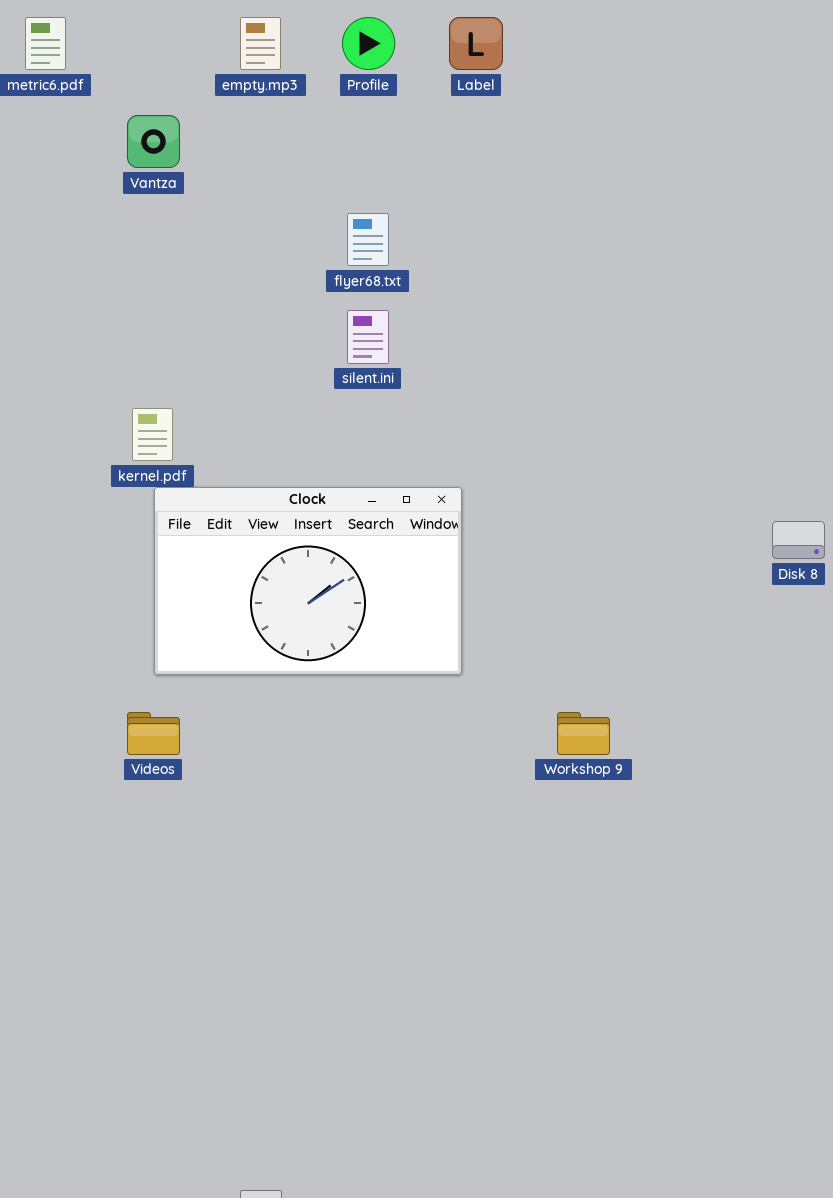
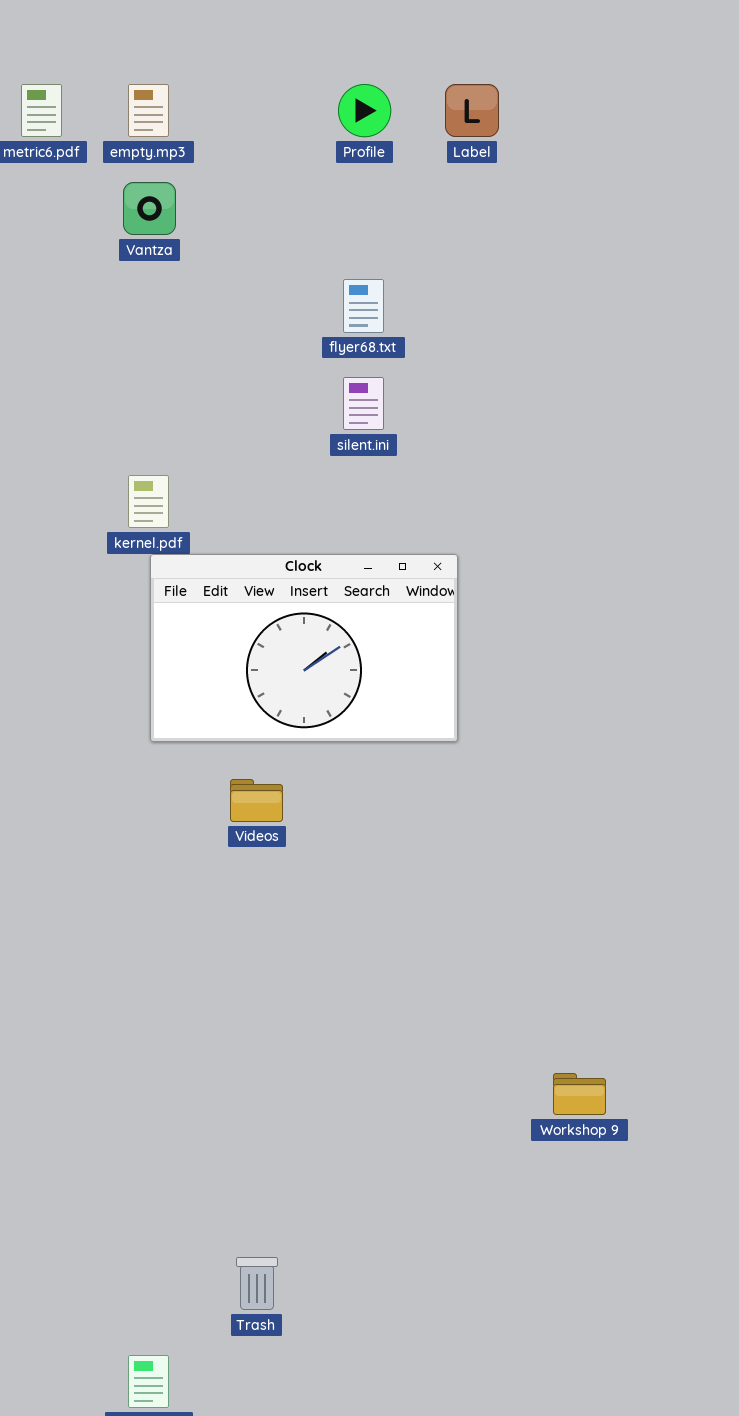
empty.mp3: [240,17,281,70] -> [128,84,169,137], moved
Videos: [127,712,180,755] -> [230,779,283,822], moved
Workshop 9: [557,712,610,755] -> [553,1073,606,1115], moved

